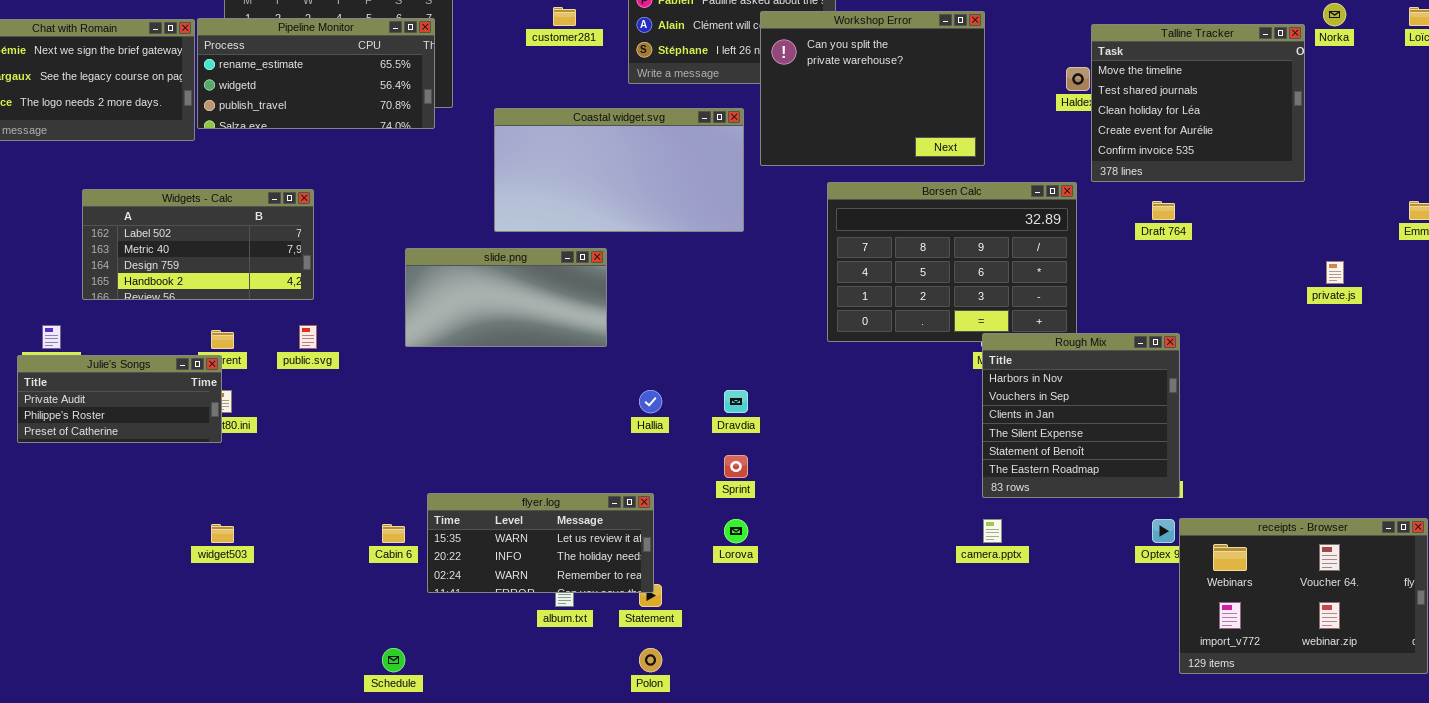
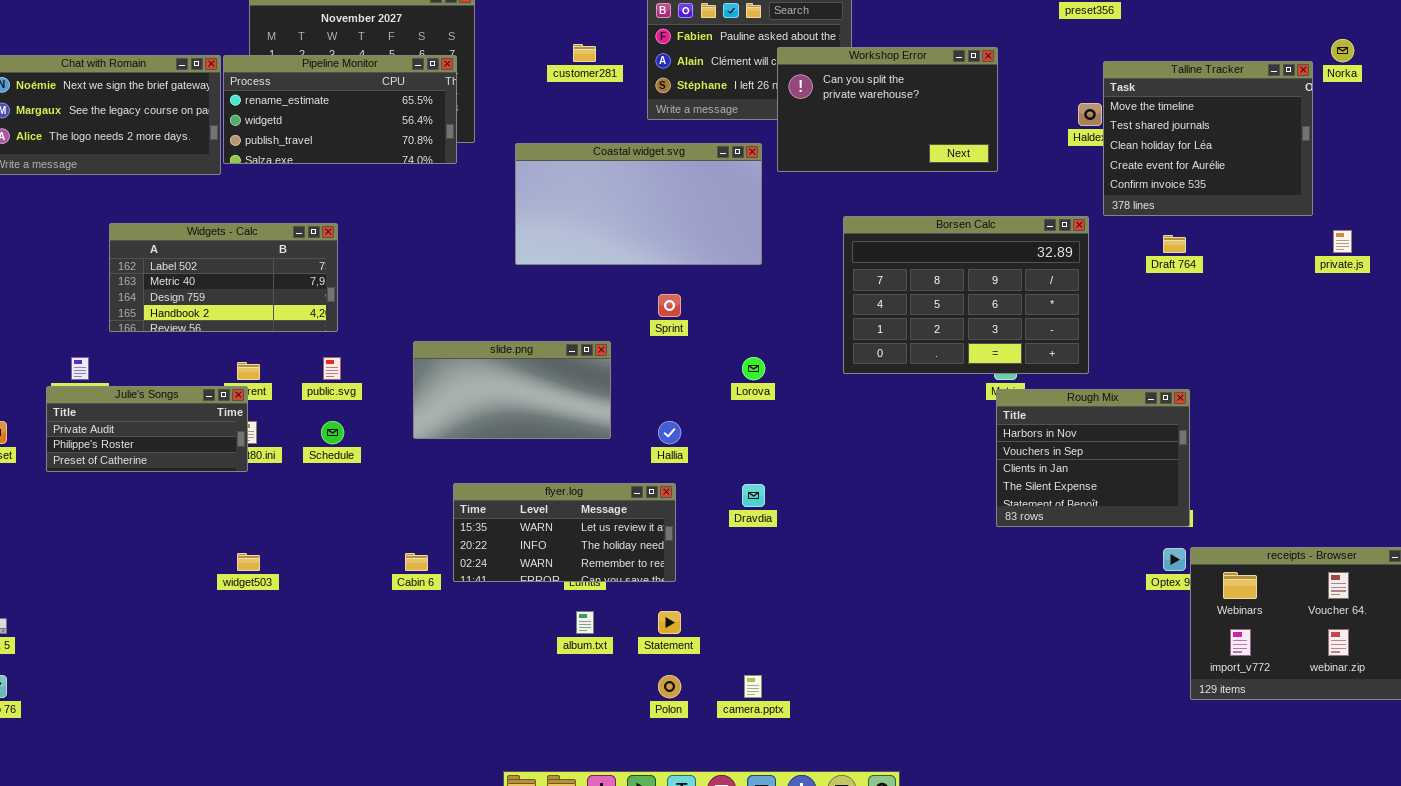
Workshop Error: [760,11,985,166] -> [777,47,998,172], resized
slide.png: [405,248,607,347] -> [413,341,611,439], moved
private.js: [1326,261,1344,284] -> [1333,230,1352,253], moved
Rough Mix: [982,333,1180,498] -> [996,389,1190,527], resized
Dravdia: [724,390,748,413] -> [742,484,765,507], moved
Sprint: [724,455,748,478] -> [658,294,681,317], moved
flyer.log: [427,493,654,593] -> [453,483,676,582], moved
Lorova: [724,519,748,543] -> [742,357,765,380], moved
camera.pptx: [983,519,1002,543] -> [744,675,762,698], moved
Schedule: [382,648,405,672] -> [321,421,344,444], moved

